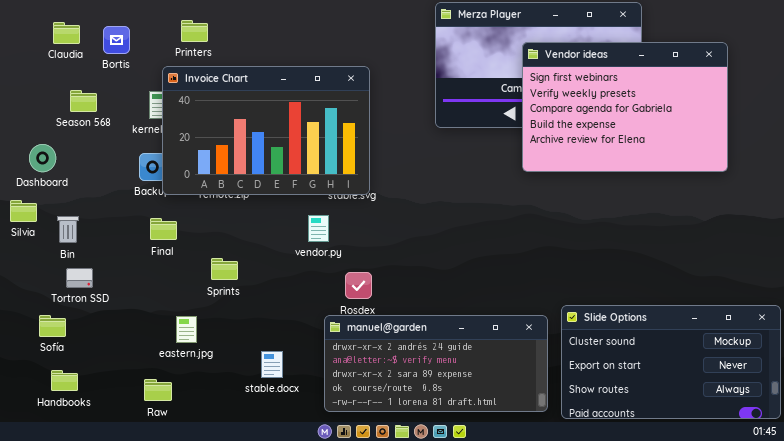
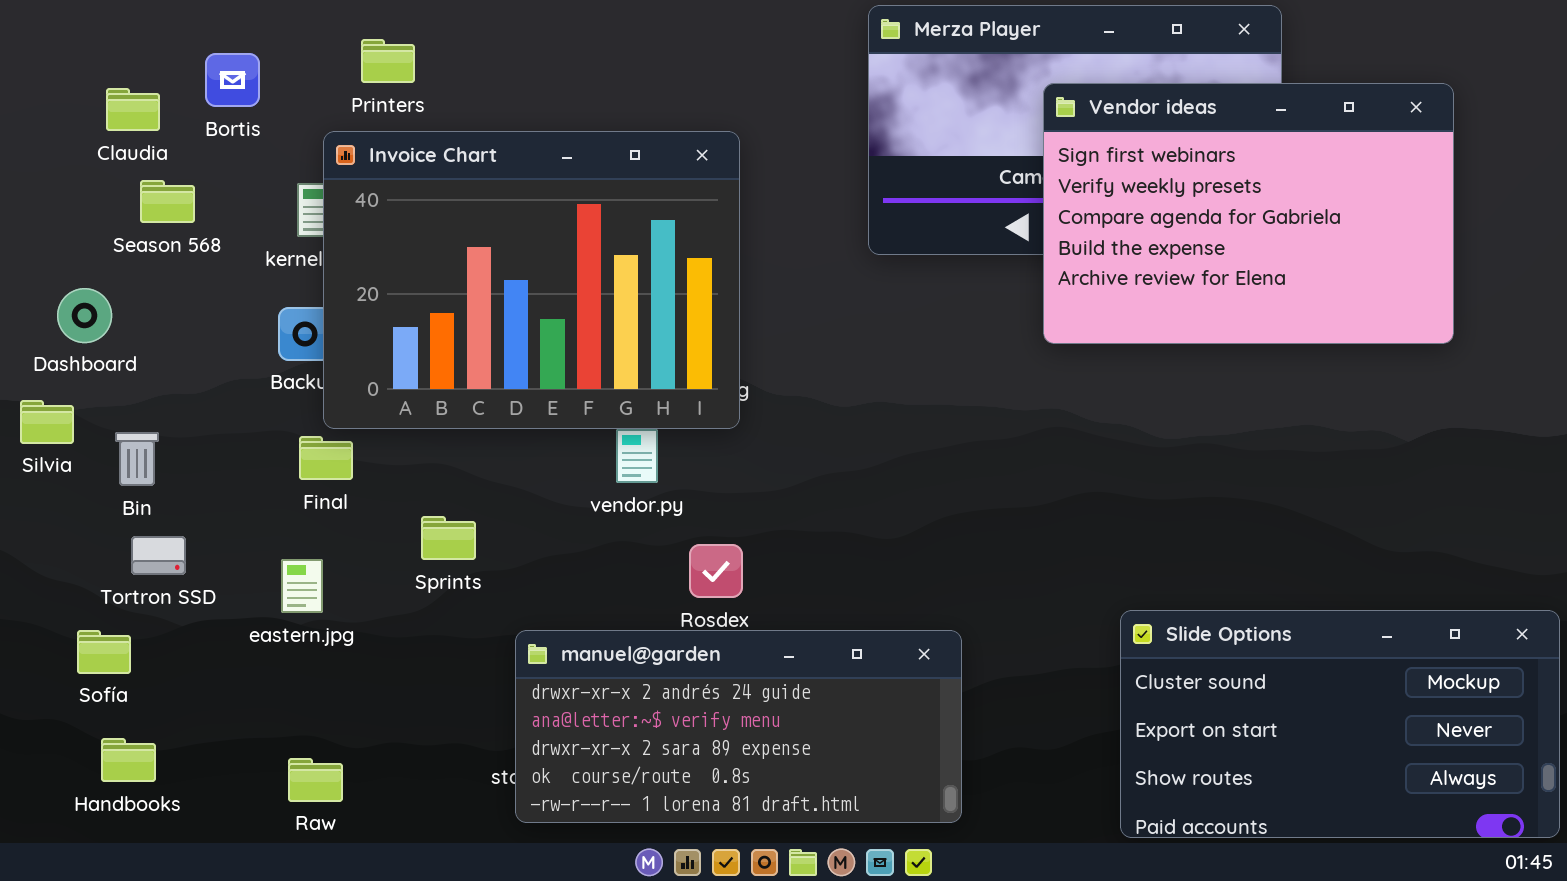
Claudia: [53,22,80,44] -> [106,88,160,131], moved
Invoice Chart: [162,66,370,195] -> [323,131,740,429], resized
manuel@garden: [324,315,548,412] -> [515,630,962,823], moved
eastern.jpg: [176,316,197,343] -> [281,559,323,613], moved

